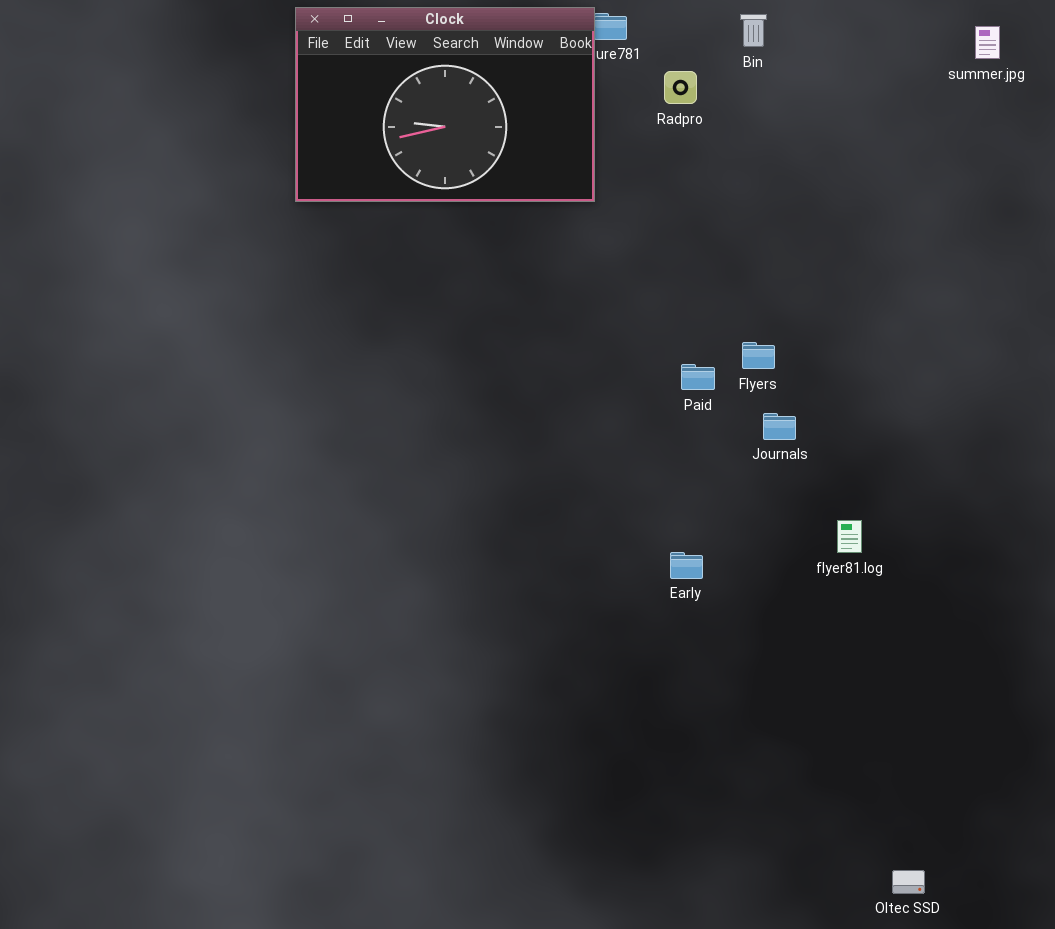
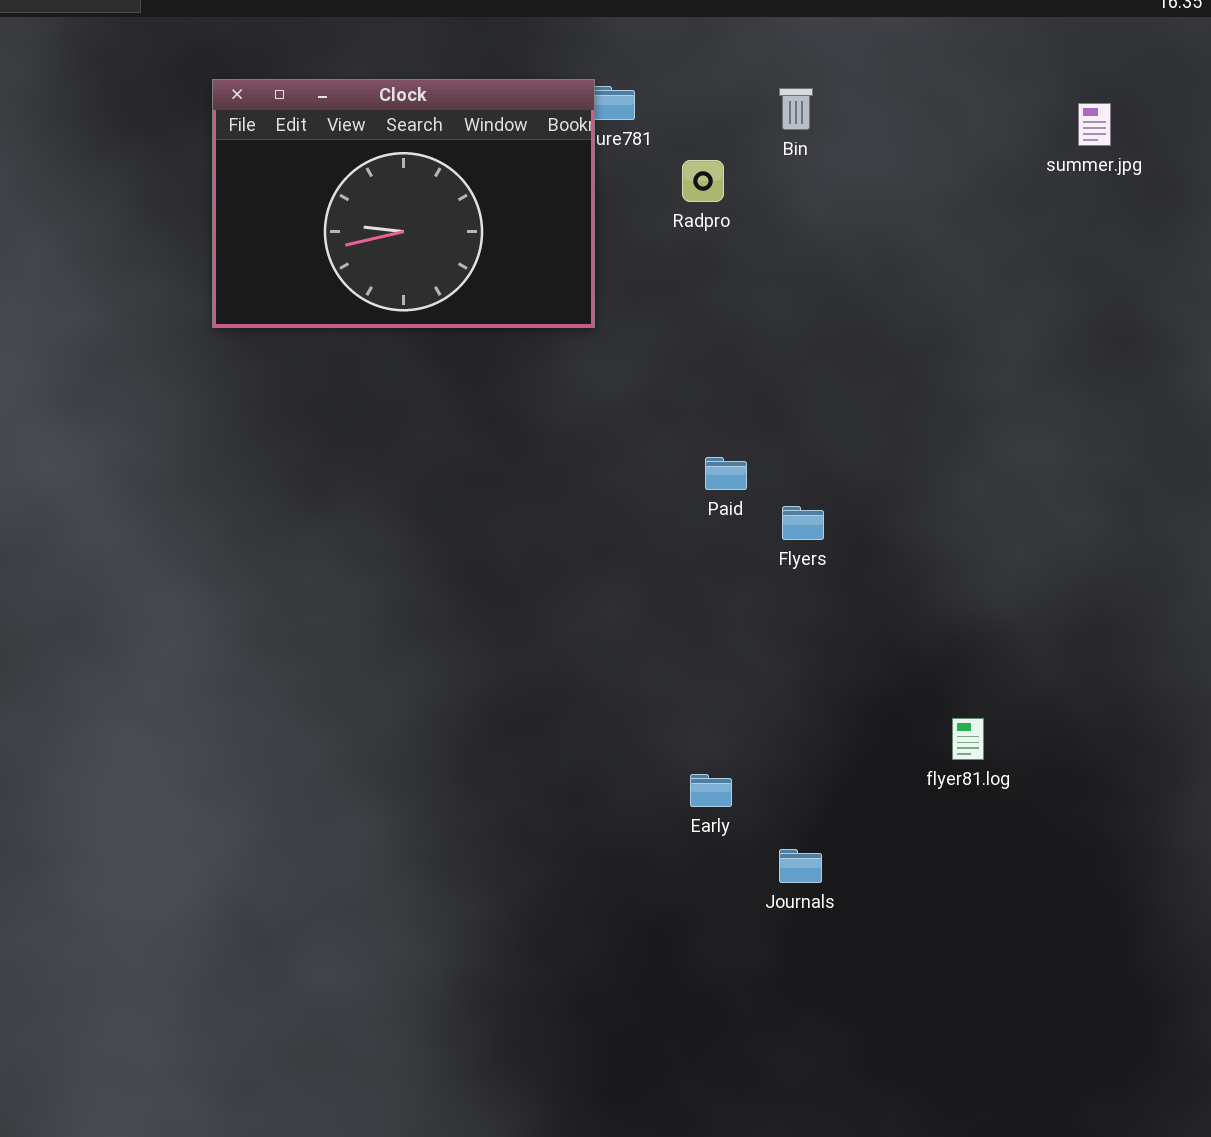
Paid: [681,364,715,390] -> [705,457,747,490], moved
Journals: [763,413,796,440] -> [779,849,822,883], moved
flyer81.log: [837,520,862,553] -> [952,718,984,760], moved

